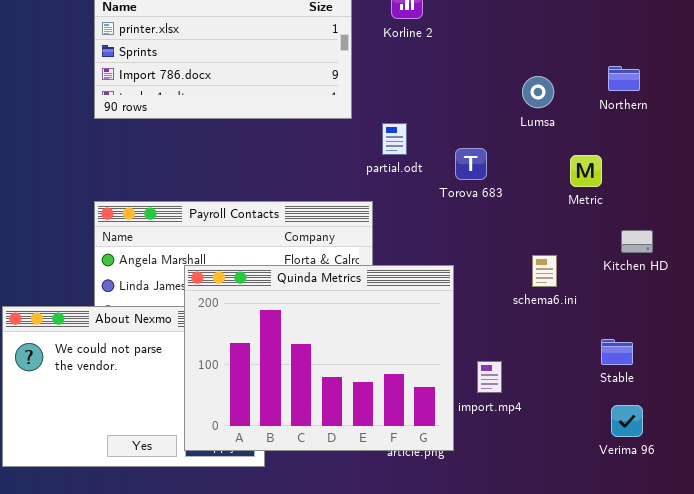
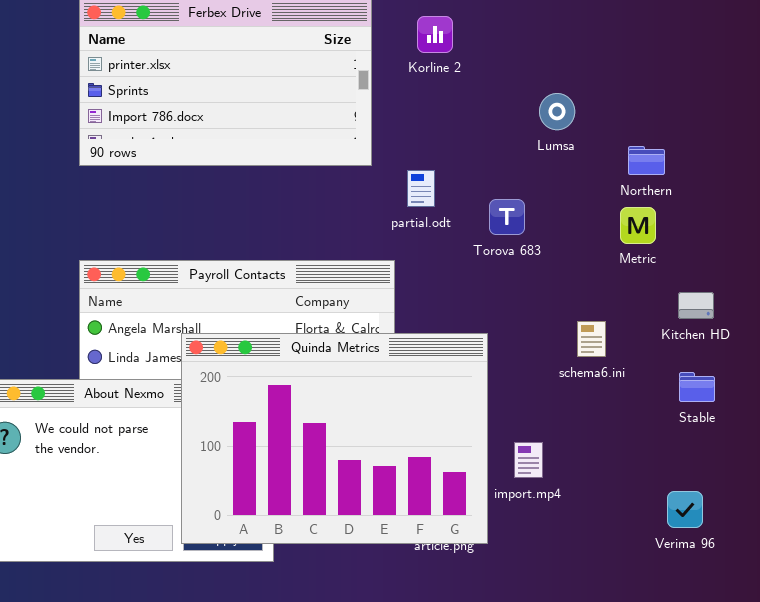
Northern: [608,66,640,91] -> [628,146,665,175], moved
Lumsa: [522,76,554,108] -> [539,93,575,130], moved
Stable: [601,339,633,365] -> [679,372,715,402], moved

